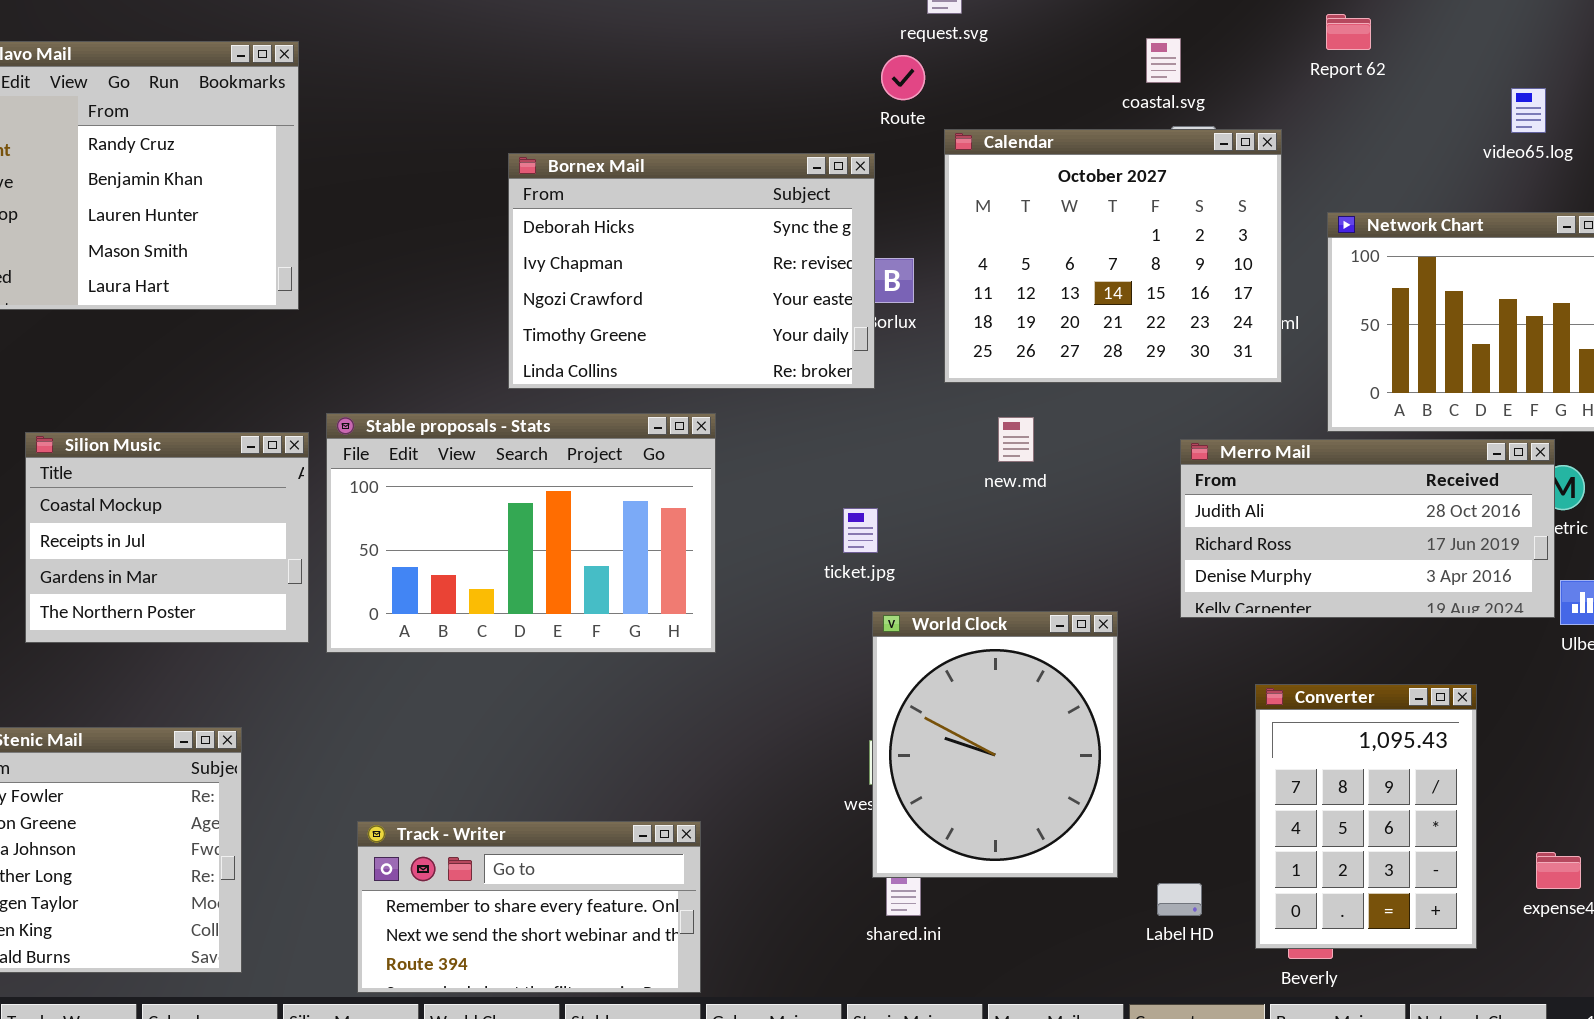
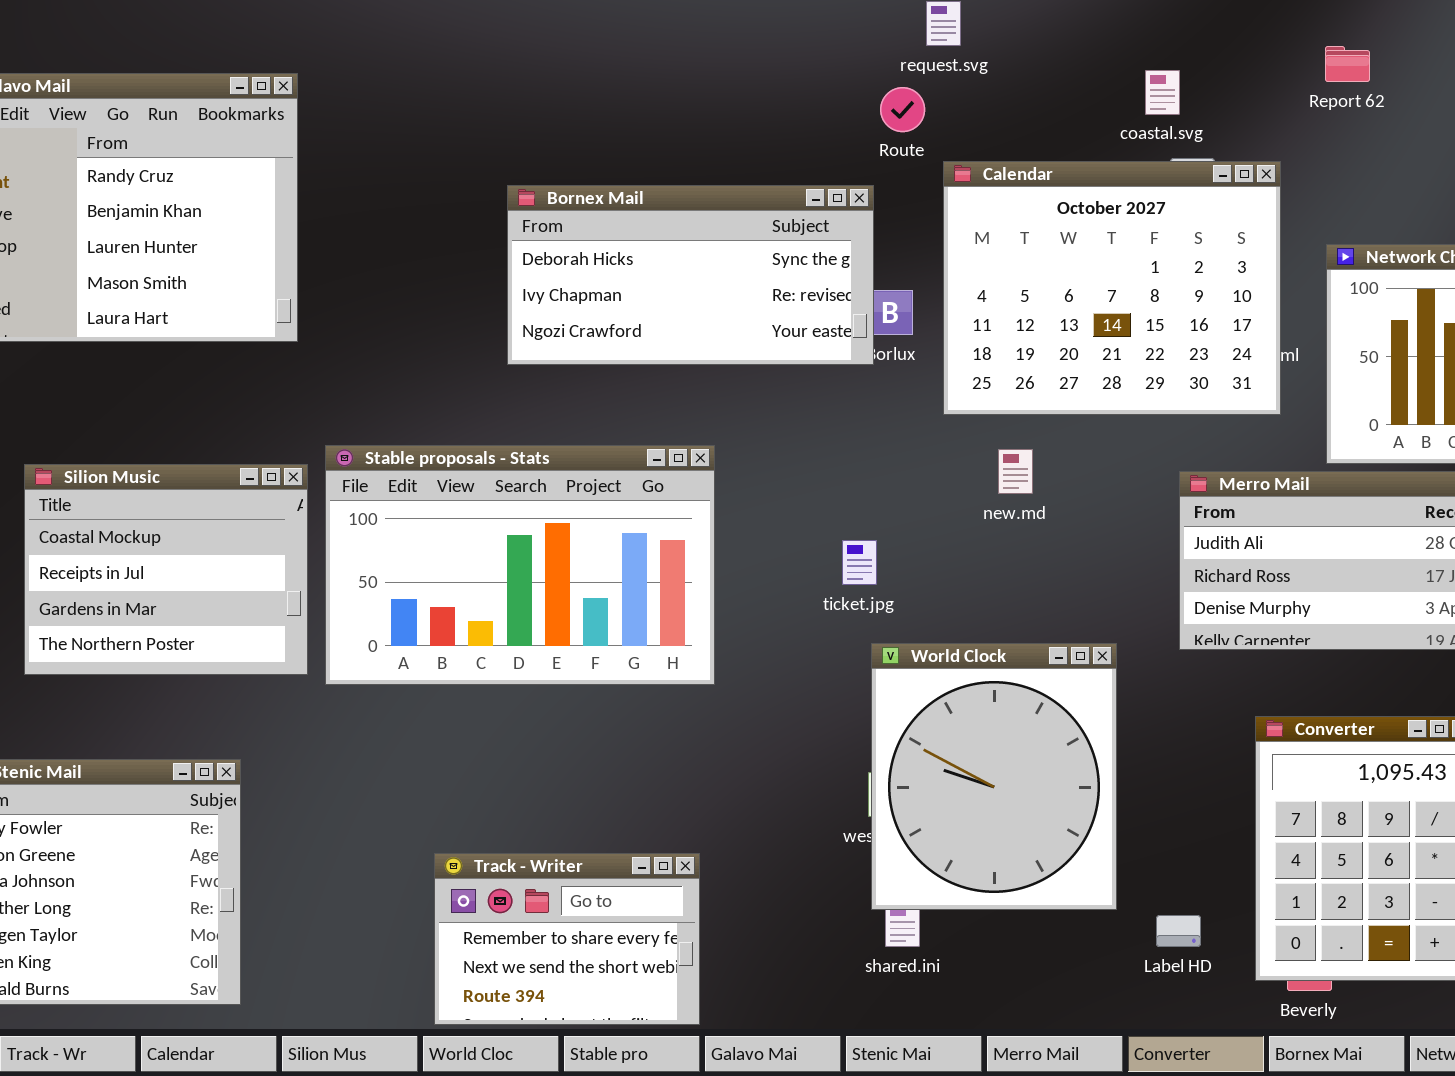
Bornex Mail: [508,153,875,389] -> [507,185,874,365], resized
Track - Writer: [357,821,701,993] -> [434,853,700,1025], resized

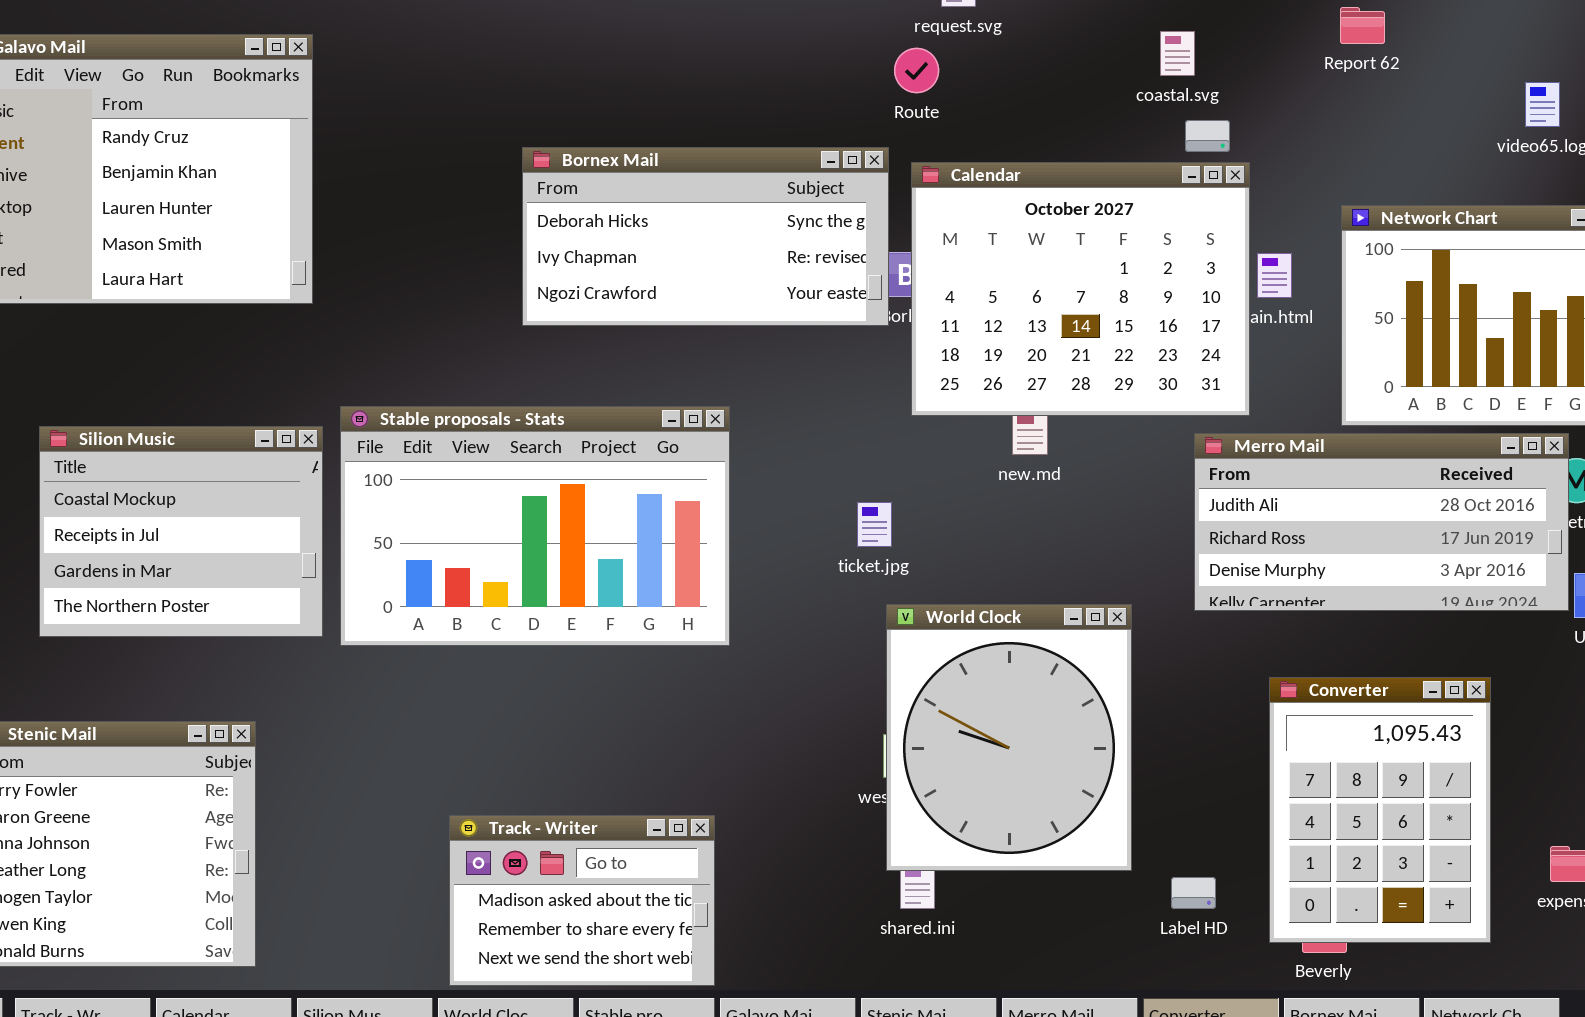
Calendar: [943,161,1281,415] -> [911,162,1250,416], moved
Track - Writer: [434,853,700,1025] -> [449,815,715,986], scrolled up 1 row

